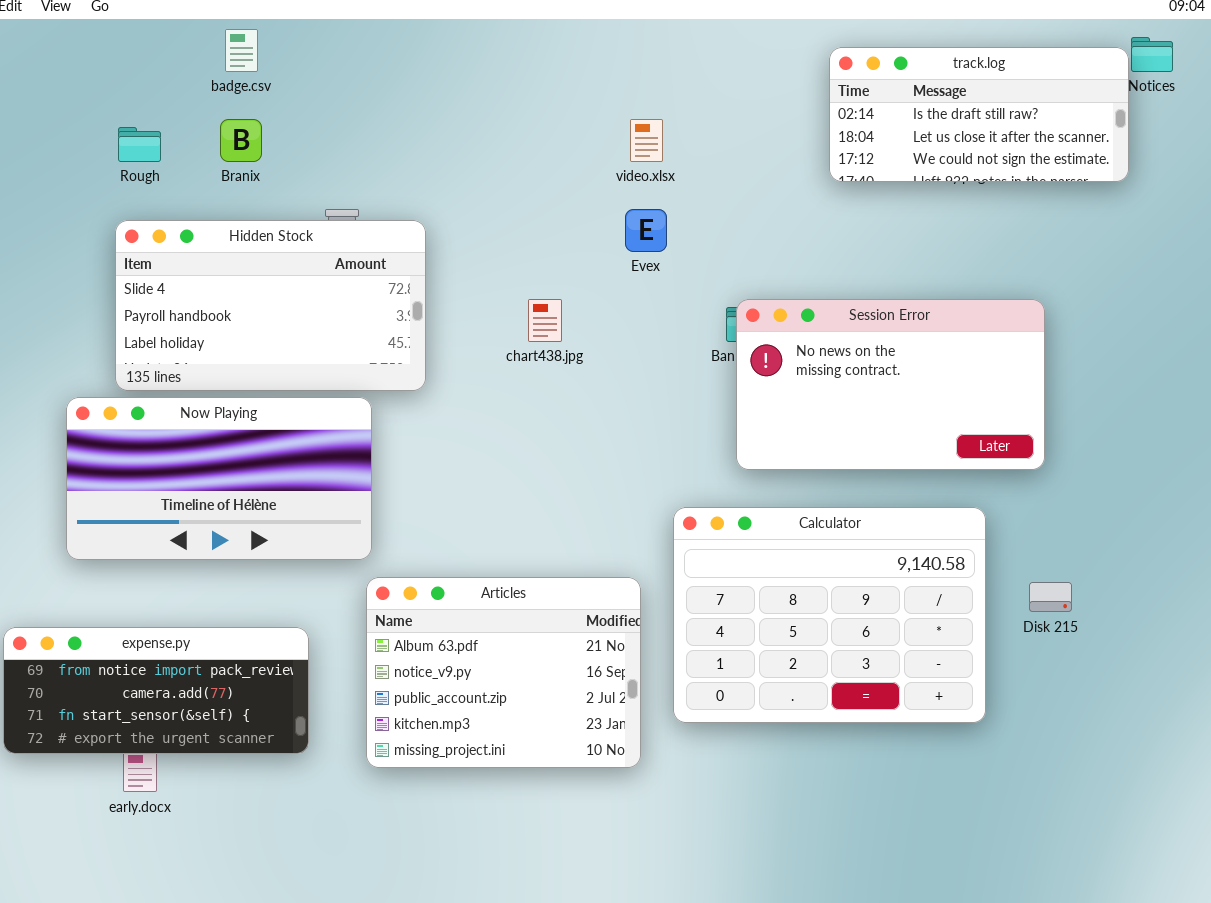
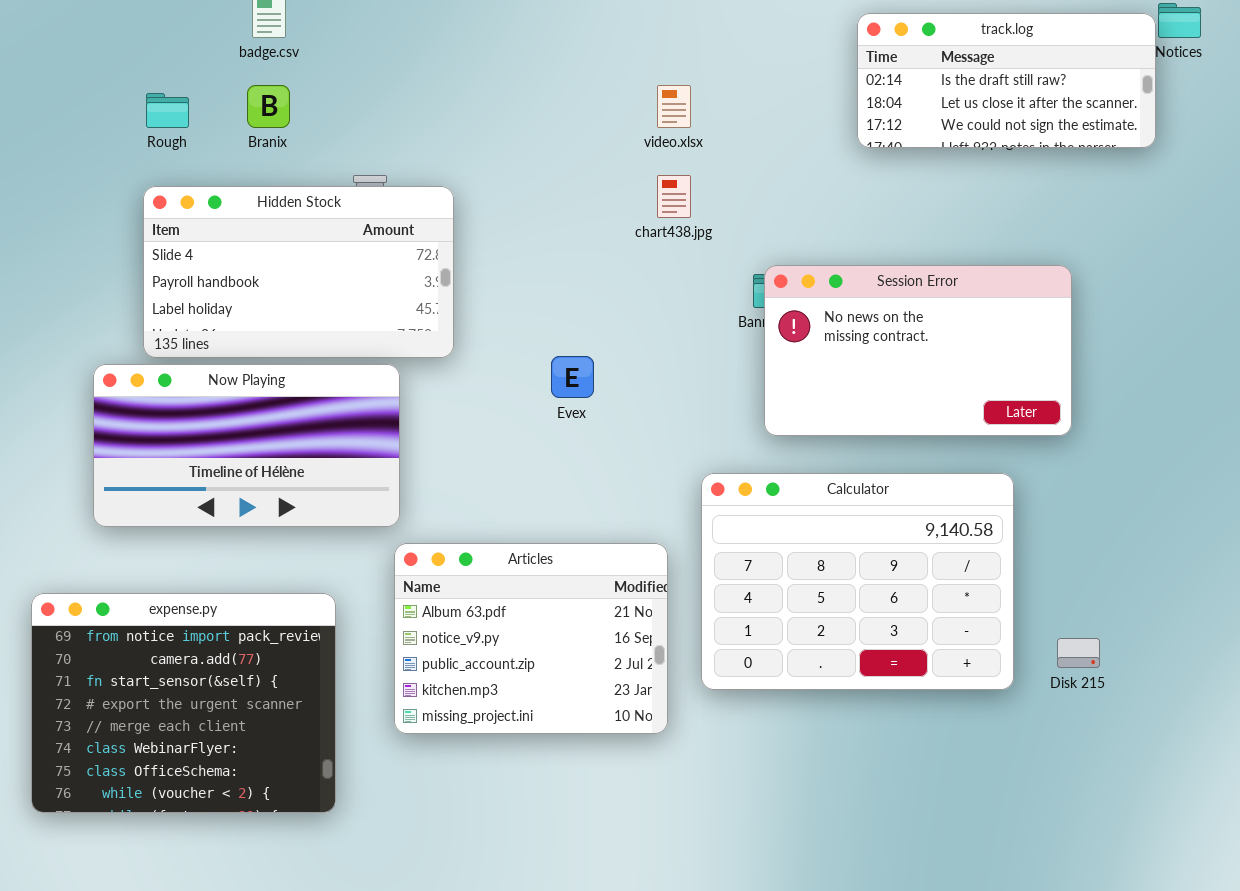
Evex: [625,209,667,252] -> [551,356,594,398], moved
chart438.jpg: [528,299,562,342] -> [657,175,691,218], moved
Disk 215: [1029,582,1072,612] -> [1057,638,1100,668], moved
expense.py: [3,627,309,754] -> [31,593,336,813], resized

